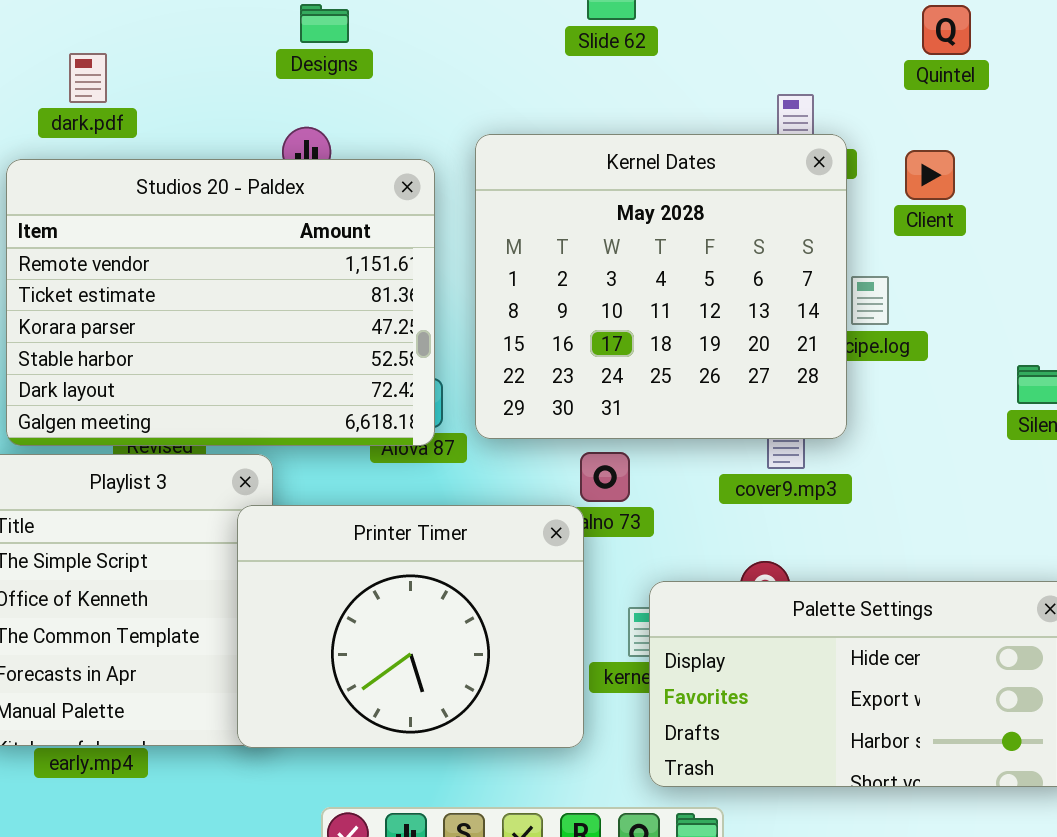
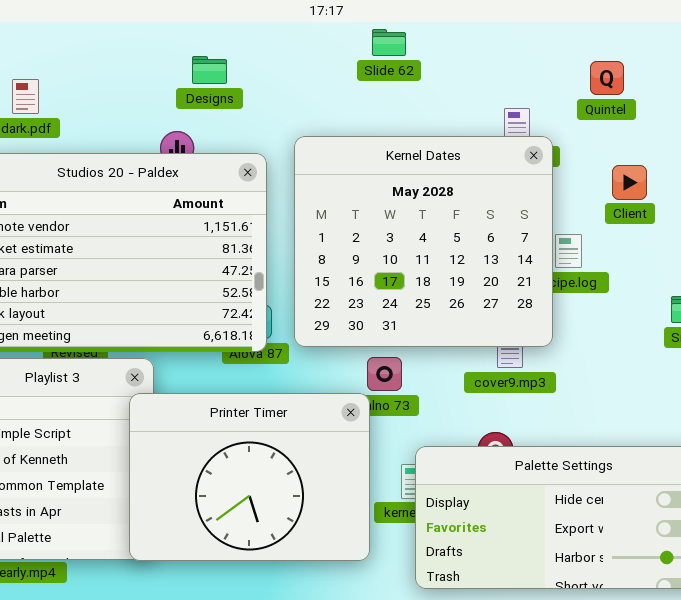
Designs: [300,4,349,43] -> [192,56,227,84], moved
Quintel: [922,5,971,55] -> [590,61,624,95], moved
Client: [905,150,955,200] -> [612,165,647,200], moved

